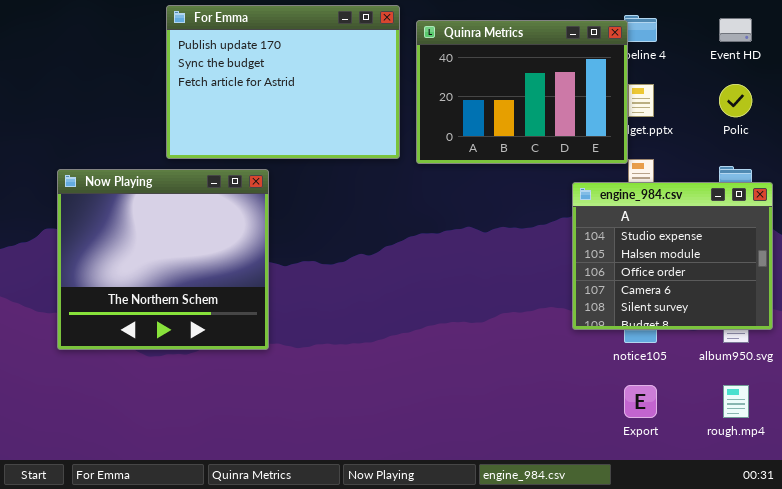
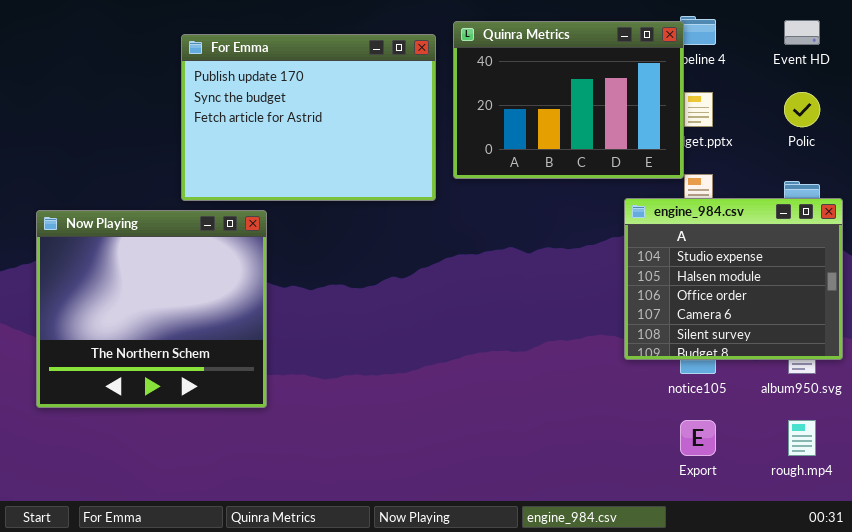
For Emma: [166,5,400,159] -> [181,34,436,201], moved
Now Playing: [57,169,269,350] -> [36,210,267,408], moved

